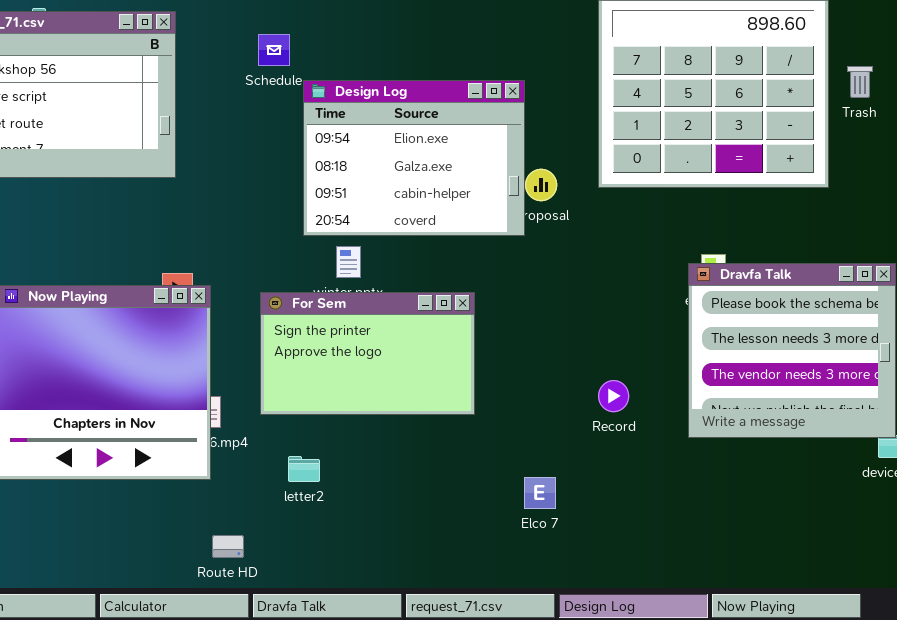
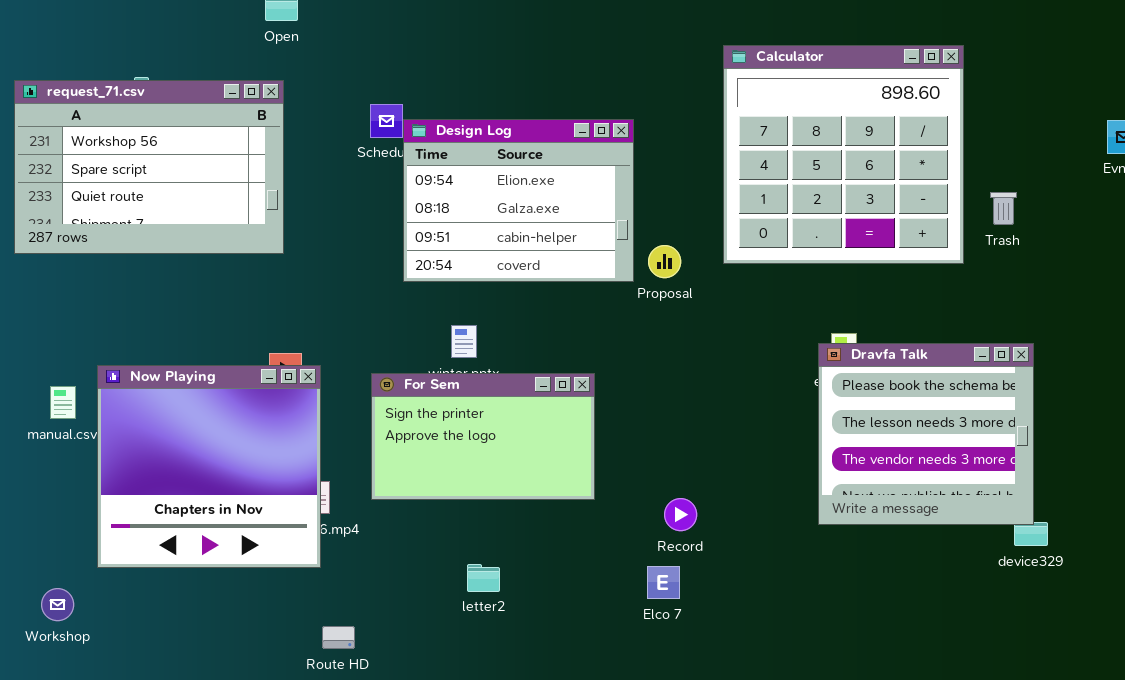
Trash: [847,66,873,98] -> [990,192,1017,225], moved
Design Log: [303,80,525,236] -> [403,119,634,282], moved
Record: [598,380,629,412] -> [664,498,697,531], moved
letter2: [288,456,320,482] -> [467,564,500,592], moved

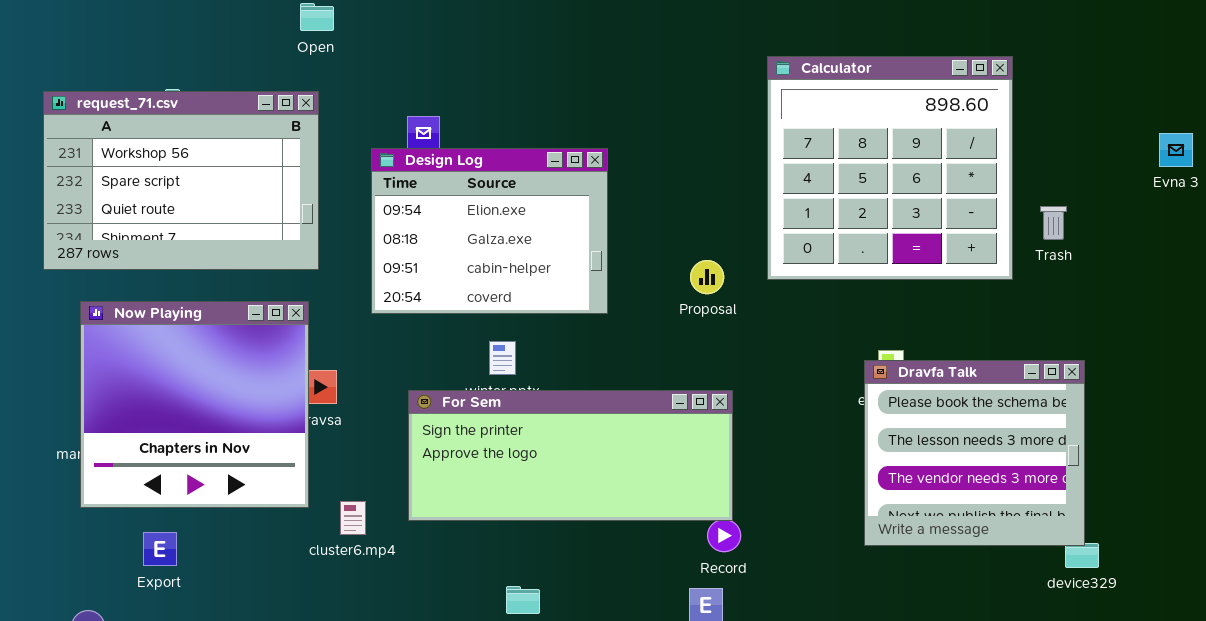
Design Log: [403,119,634,282] -> [371,148,608,314], moved
Now Playing: [97,365,321,568] -> [80,301,309,508], moved
For Sem: [371,373,595,500] -> [408,390,733,521], resized

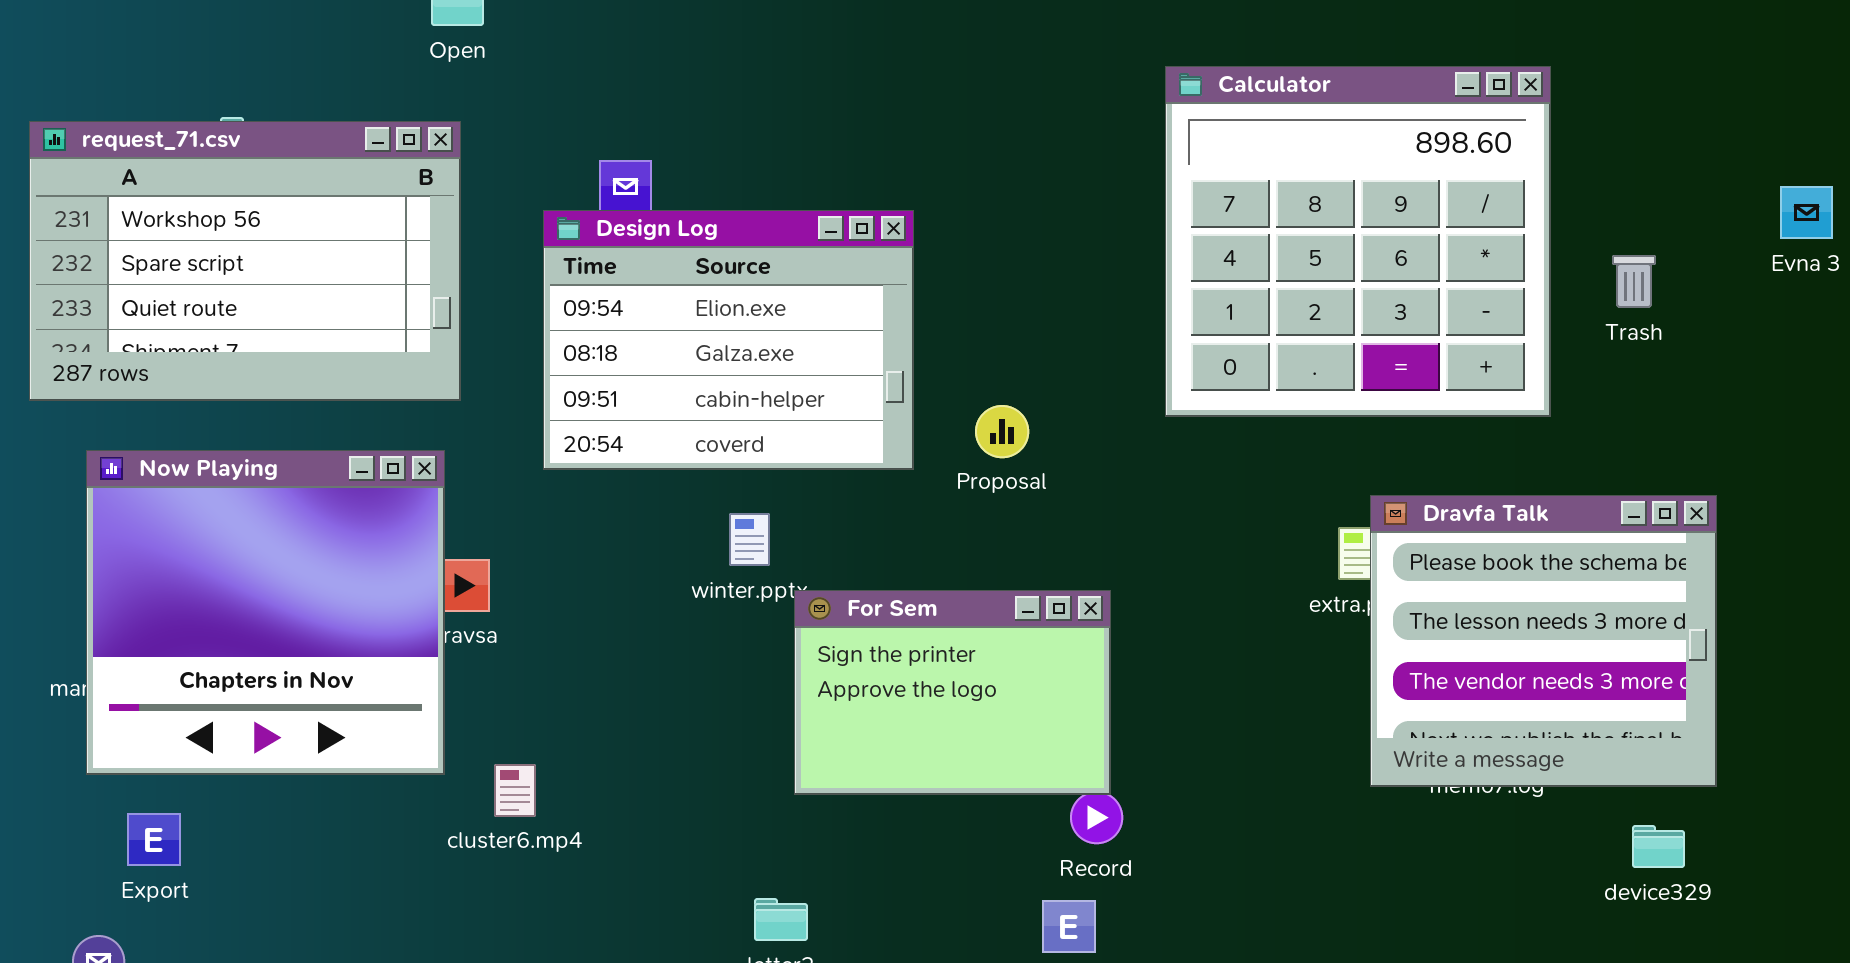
Trash: [1040,206,1067,240] -> [1612,255,1656,308], moved
Proposal: [690,260,724,294] -> [975,405,1029,458], moved
Dravfa Talk: [864,360,1085,546] -> [1370,495,1717,787], moved
For Sem: [408,390,733,521] -> [794,590,1111,795], resized
Export: [143,532,177,566] -> [127,813,181,866], moved

